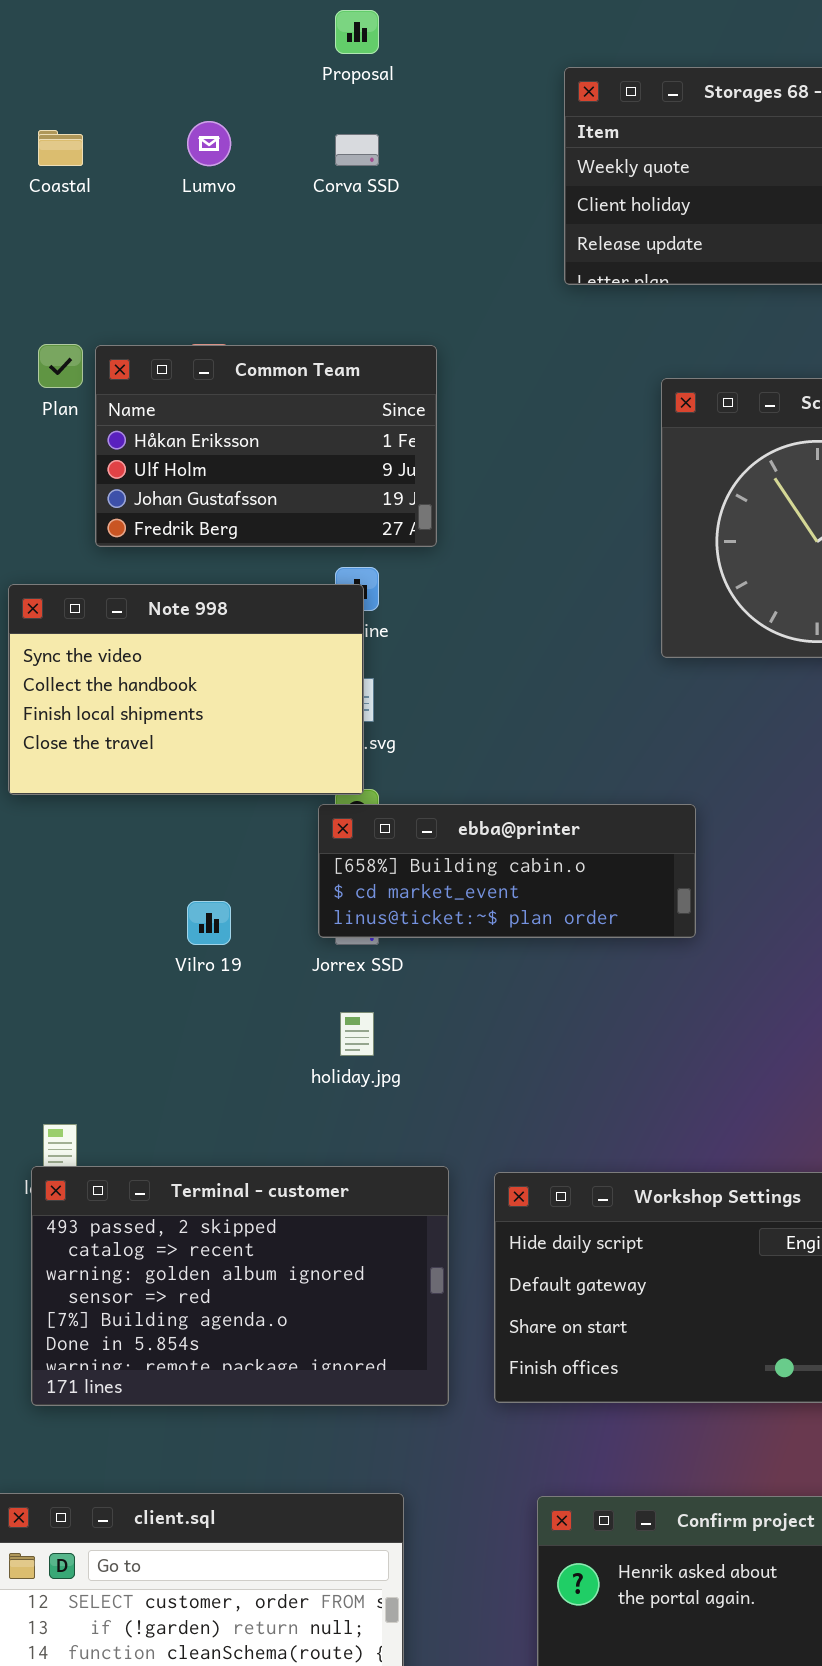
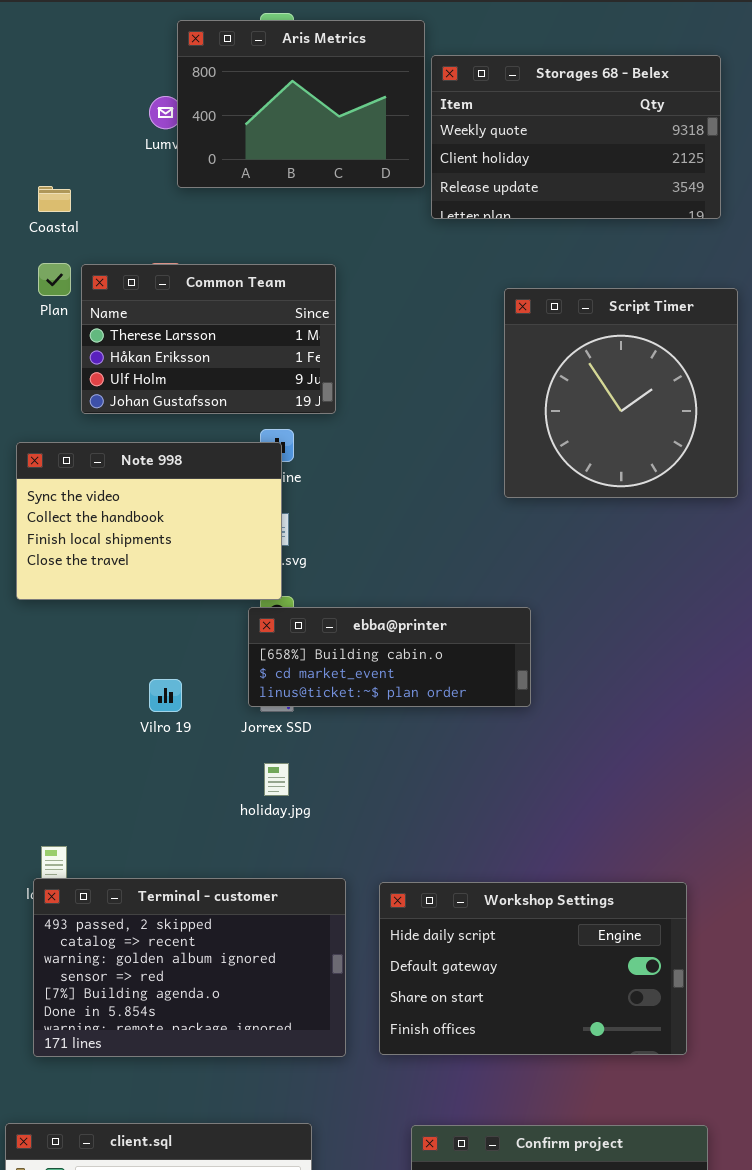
Aris Metrics: none -> [177,20,425,188], opened
Coastal: [38,130,83,166] -> [38,186,71,212], moved
Common Team: [95,345,437,547] -> [81,264,336,414], scrolled up 1 row

